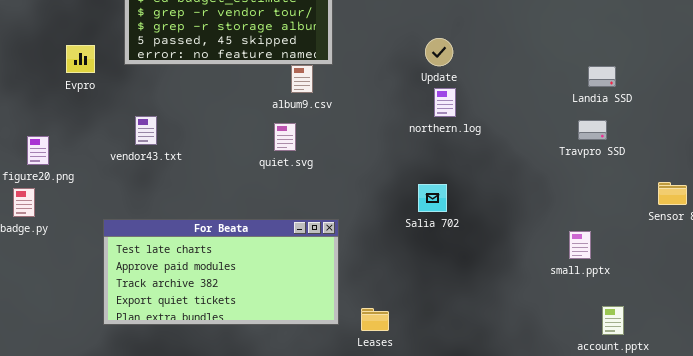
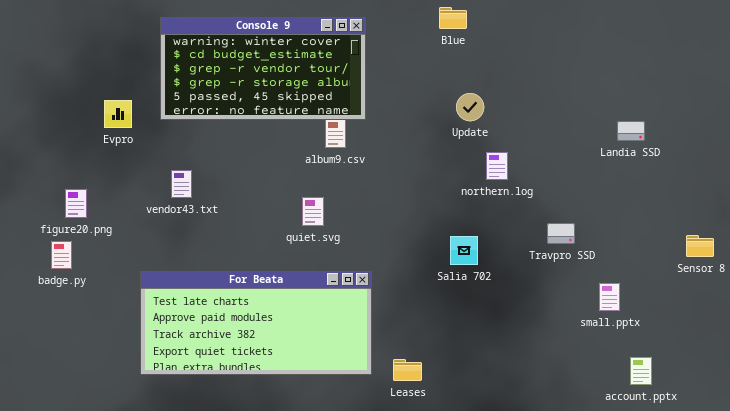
northern.log: [434,88,456,117] -> [486,152,508,180], moved
Travpro SSD: [578,120,607,140] -> [547,223,575,244], moved
quiet.svg: [274,123,296,151] -> [302,197,324,226], moved

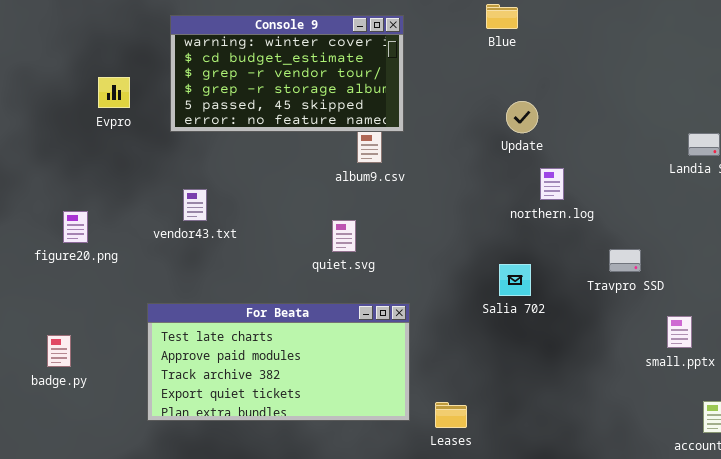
Evpro: [104,100,132,128] -> [98,77,130,108], moved
badge.py: [51,241,72,269] -> [47,335,71,367], moved

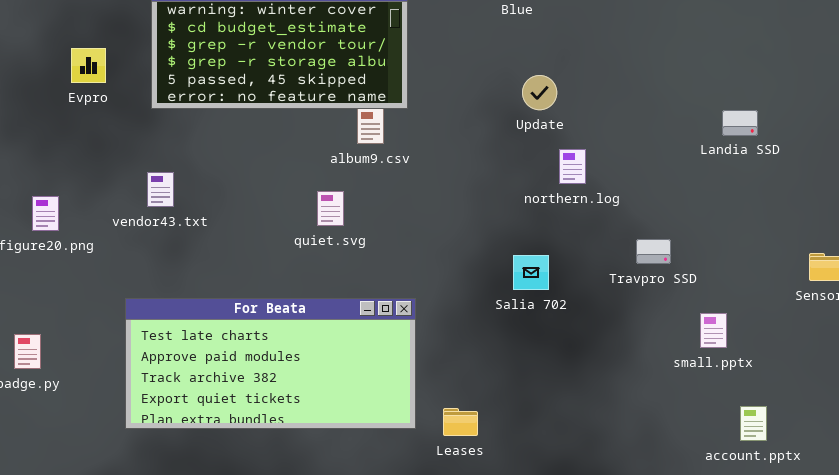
vendor43.txt: [183,189,207,221] -> [147,172,174,207], moved
quiet.svg: [332,220,356,252] -> [317,191,344,226], moved

